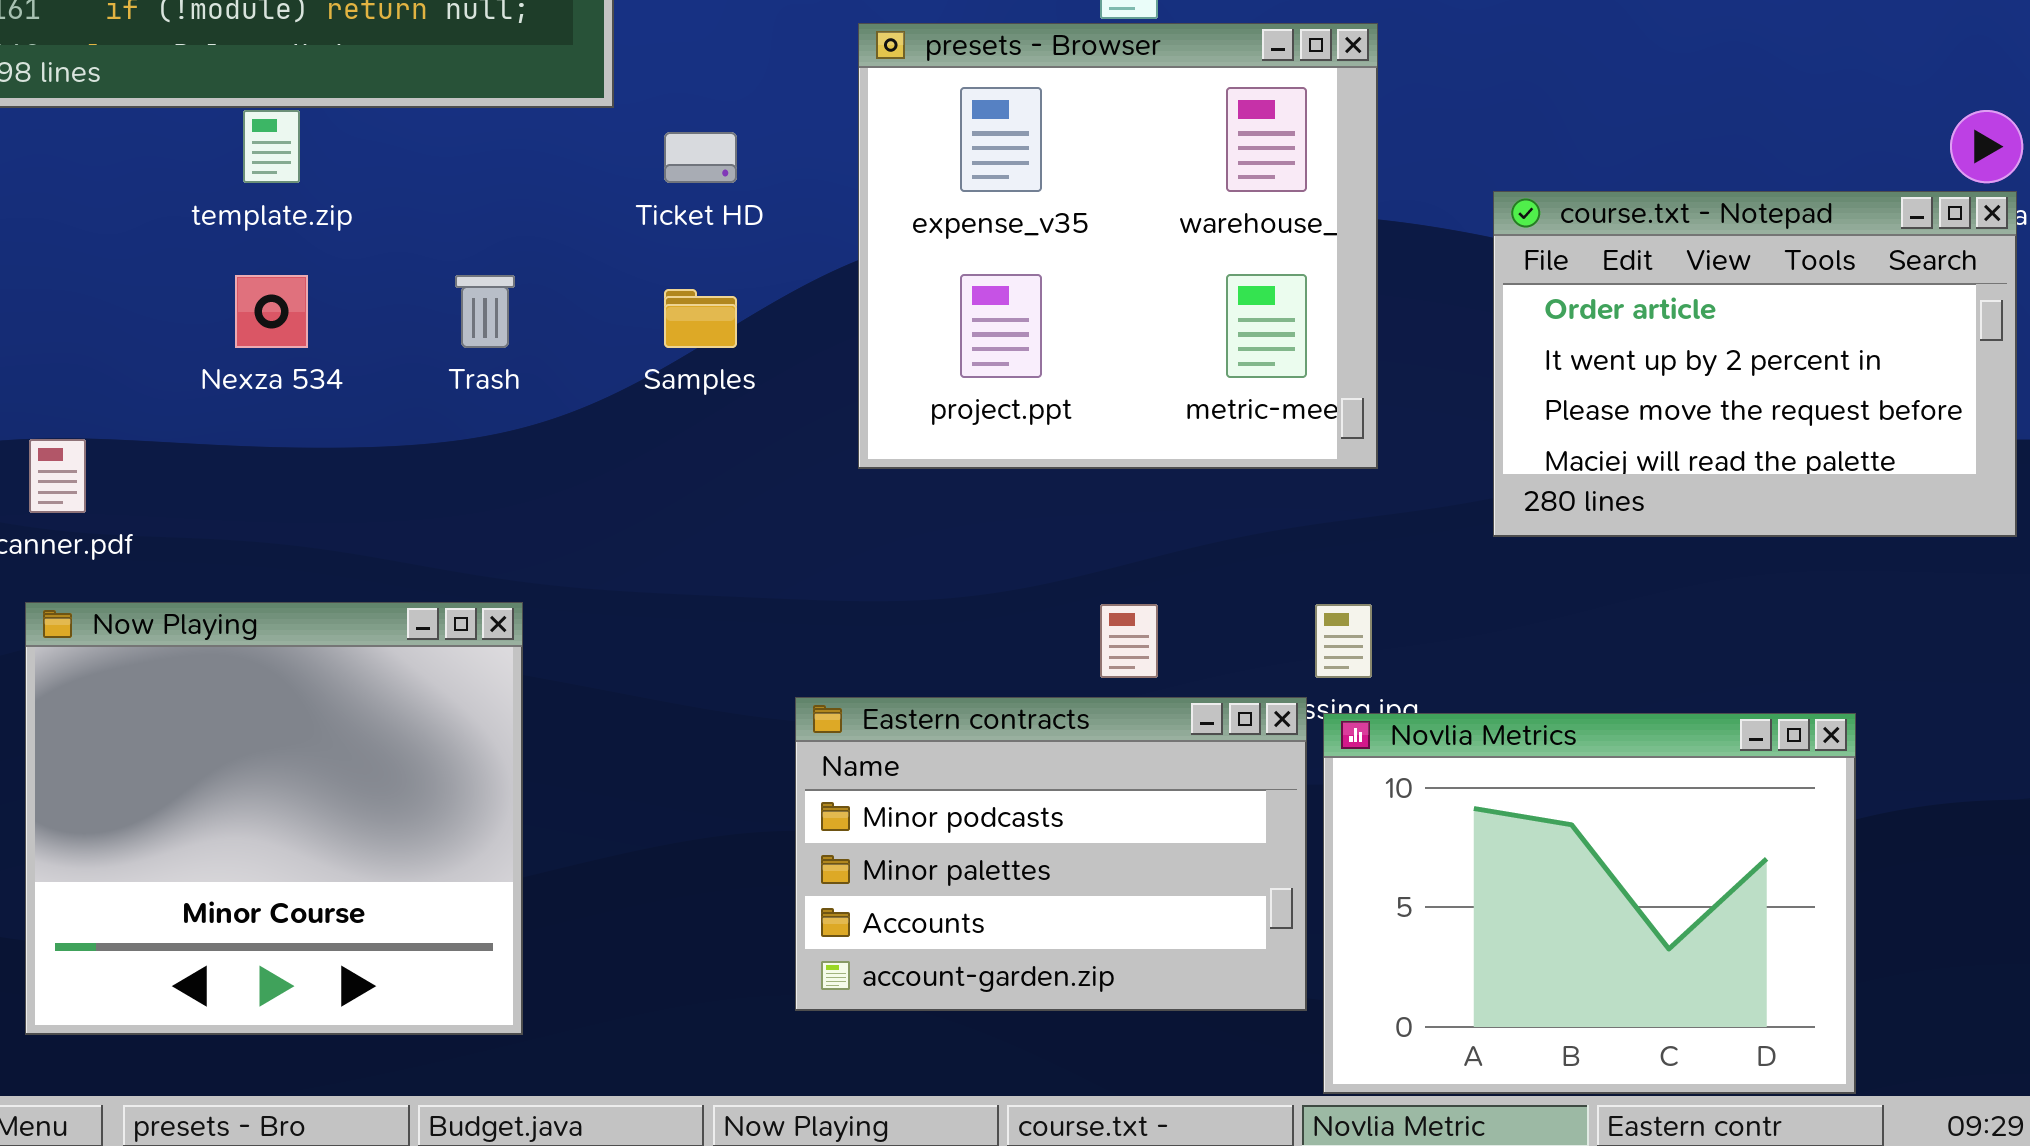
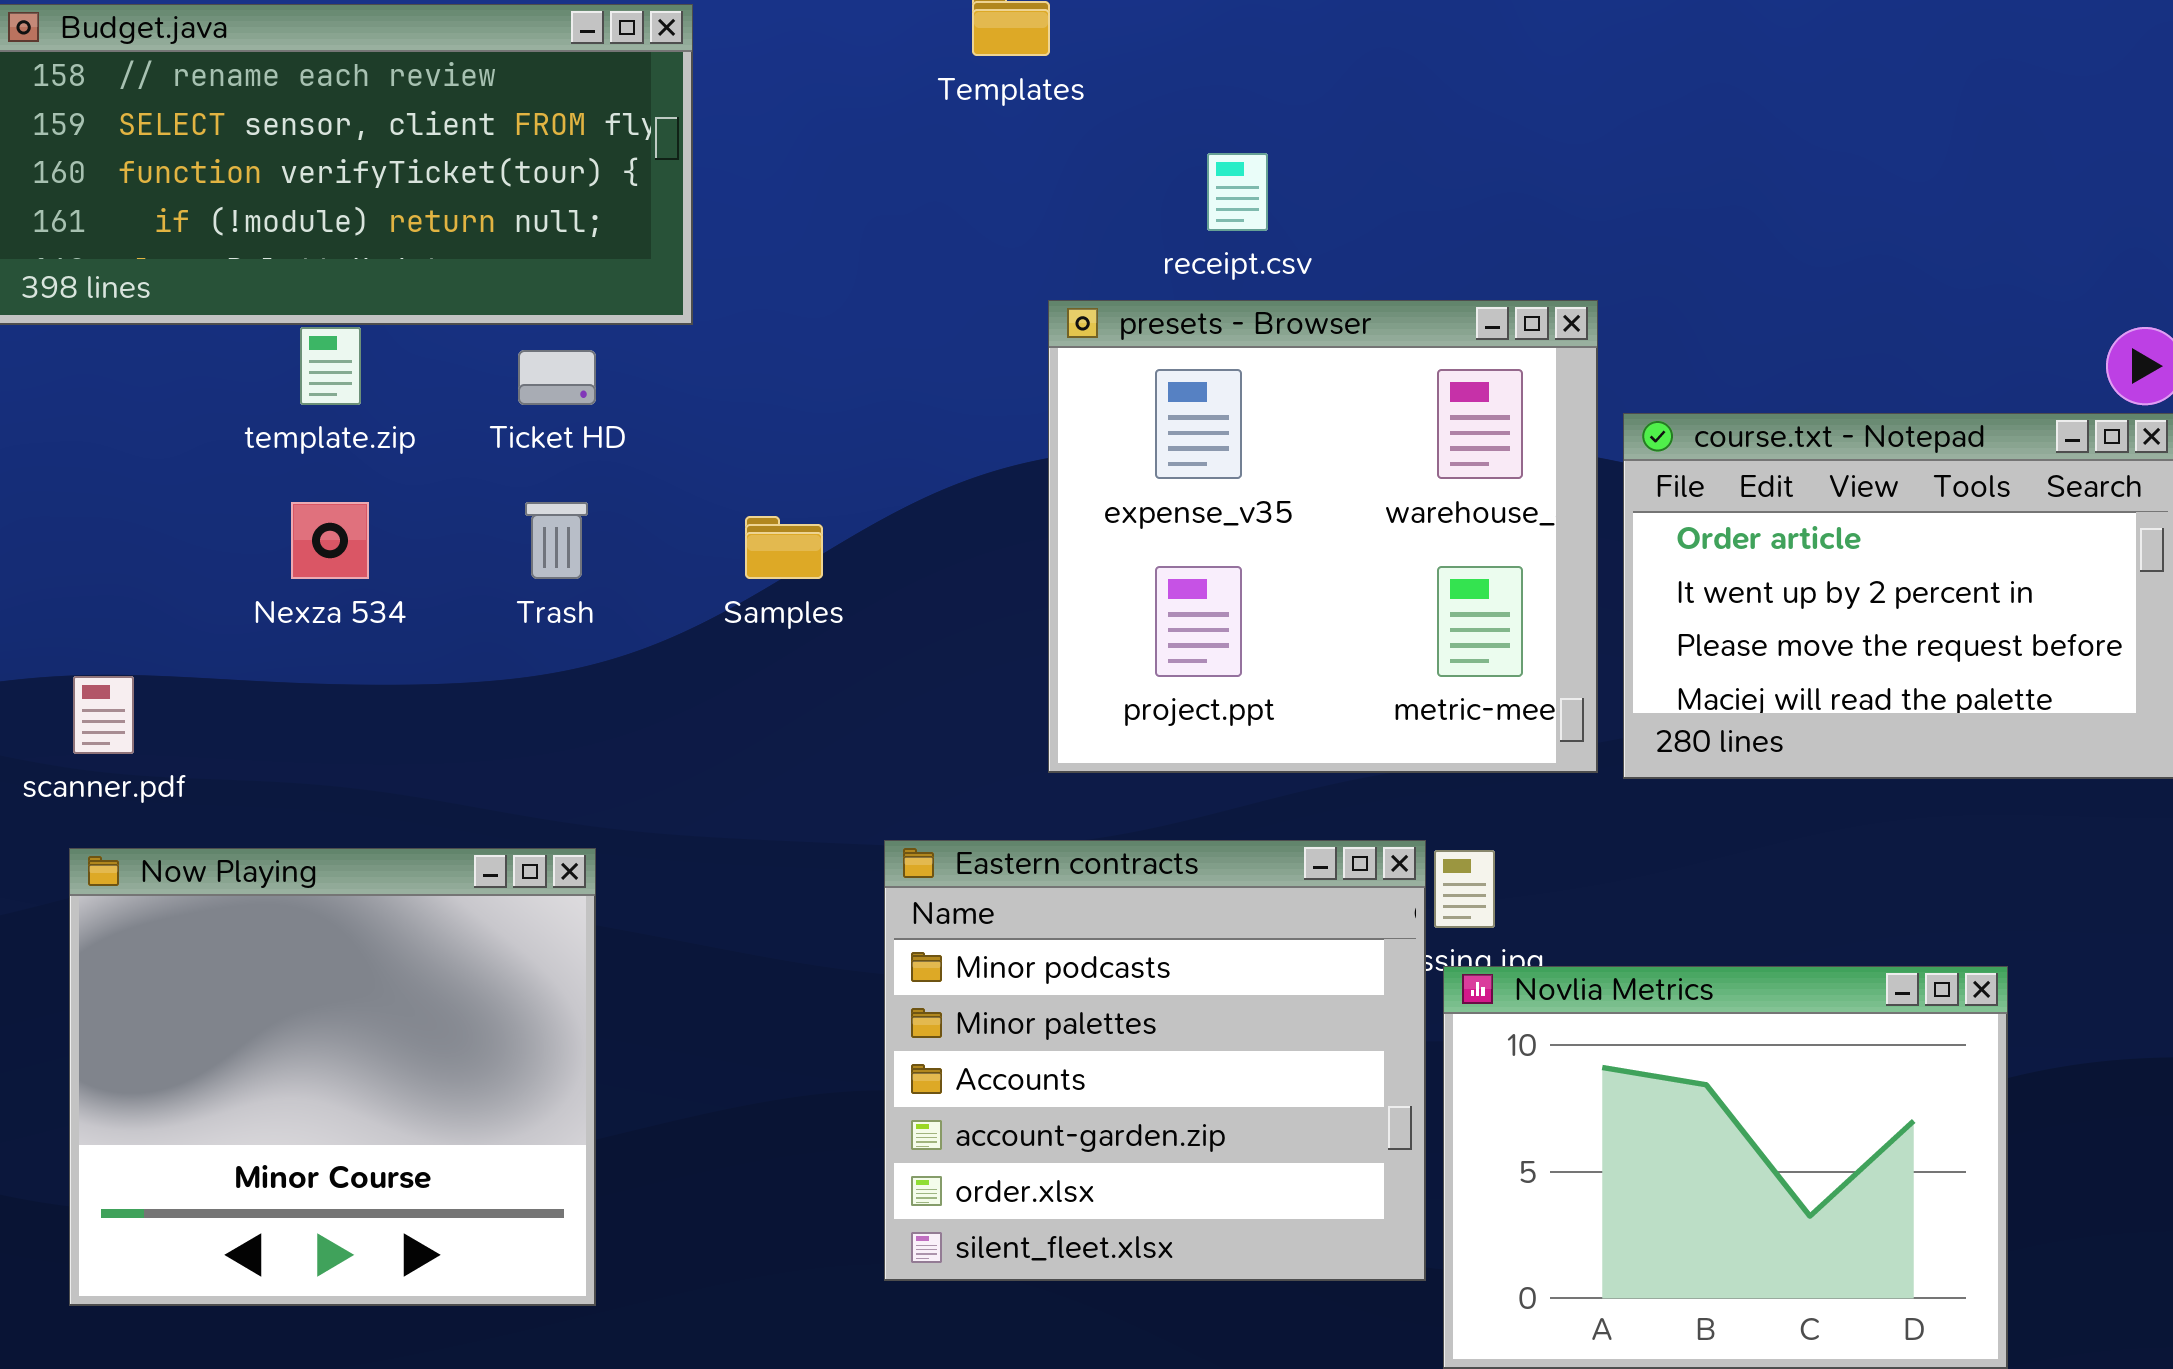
presets - Browser: [858,23,1378,469] -> [1048,300,1598,773], moved
Ticket HD: [664,132,737,183] -> [518,350,596,405], moved
Eastern contracts: [795,697,1307,1011] -> [884,840,1426,1281], resized

